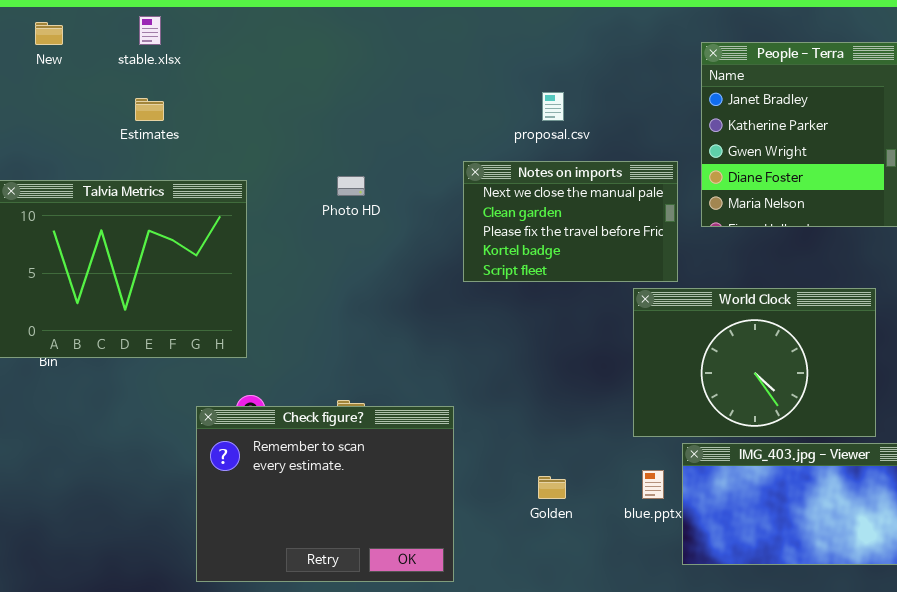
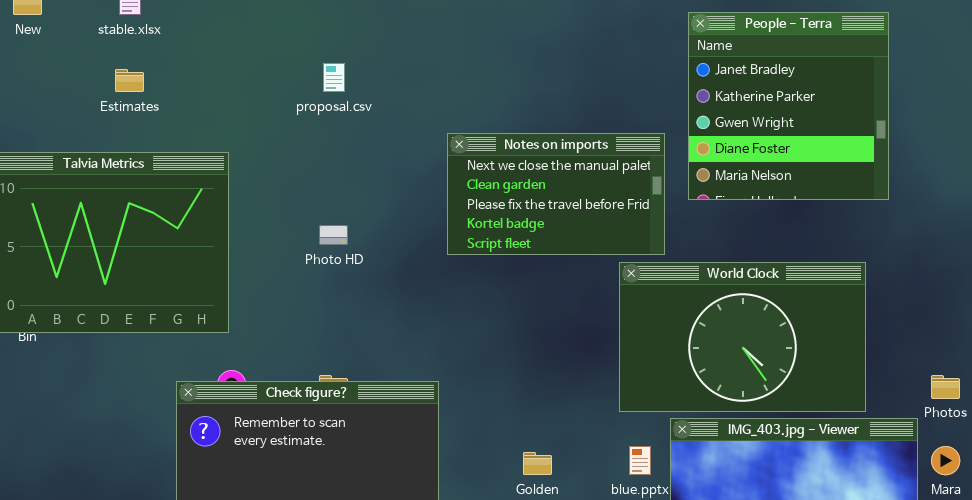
proposal.csv: [542,92,564,121] -> [323,63,345,92], moved
Photo HD: [337,176,365,196] -> [319,225,348,245], moved

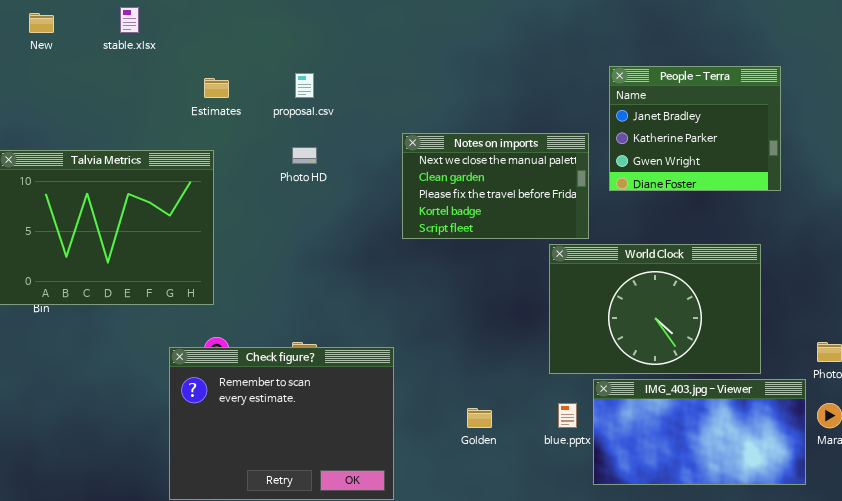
People - Terra: [688,12,889,200] -> [609,66,781,191], resized
Estimates: [115,69,144,92] -> [204,78,229,98], moved
Photo HD: [319,225,348,245] -> [292,147,317,164], moved

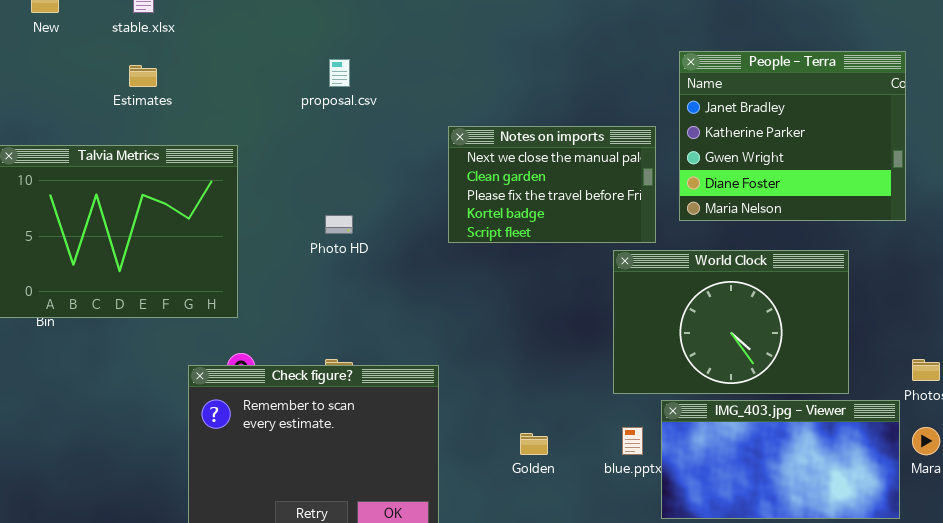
People - Terra: [609,66,781,191] -> [679,51,906,221], resized
Estimates: [204,78,229,98] -> [129,65,157,87], moved
Photo HD: [292,147,317,164] -> [325,215,353,234], moved

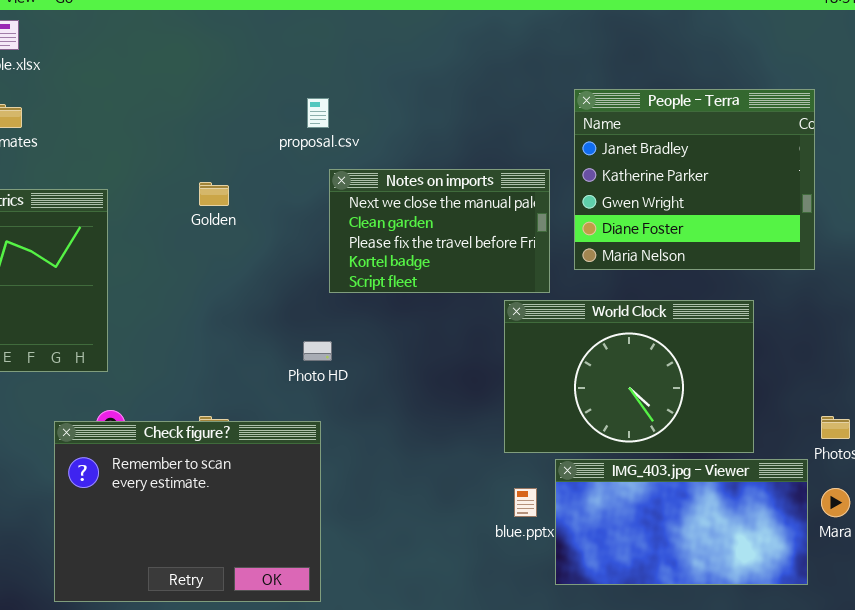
proposal.csv: [329,59,350,87] -> [307,98,329,128], moved
Photo HD: [325,215,353,234] -> [303,341,332,361], moved
Golden: [520,433,548,455] -> [199,182,229,206], moved

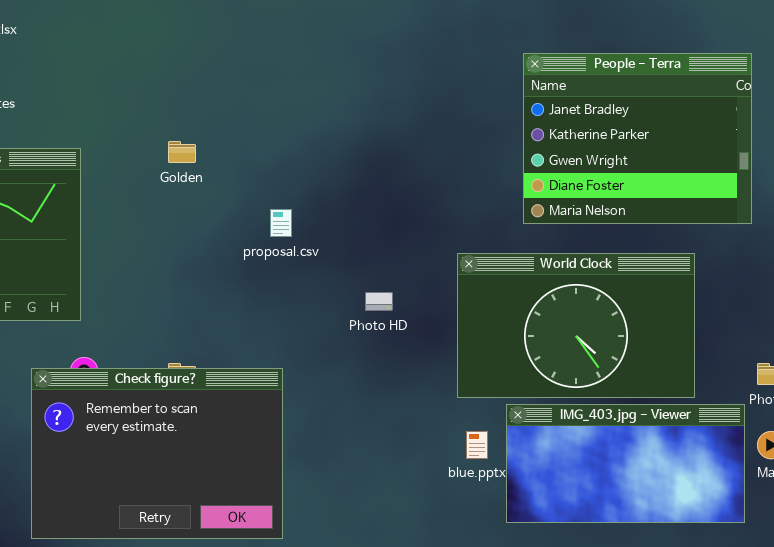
proposal.csv: [307,98,329,128] -> [270,209,292,237], moved
Notes on imports: [329,169,550,293] -> none, closed
Photo HD: [303,341,332,361] -> [365,292,393,311], moved

